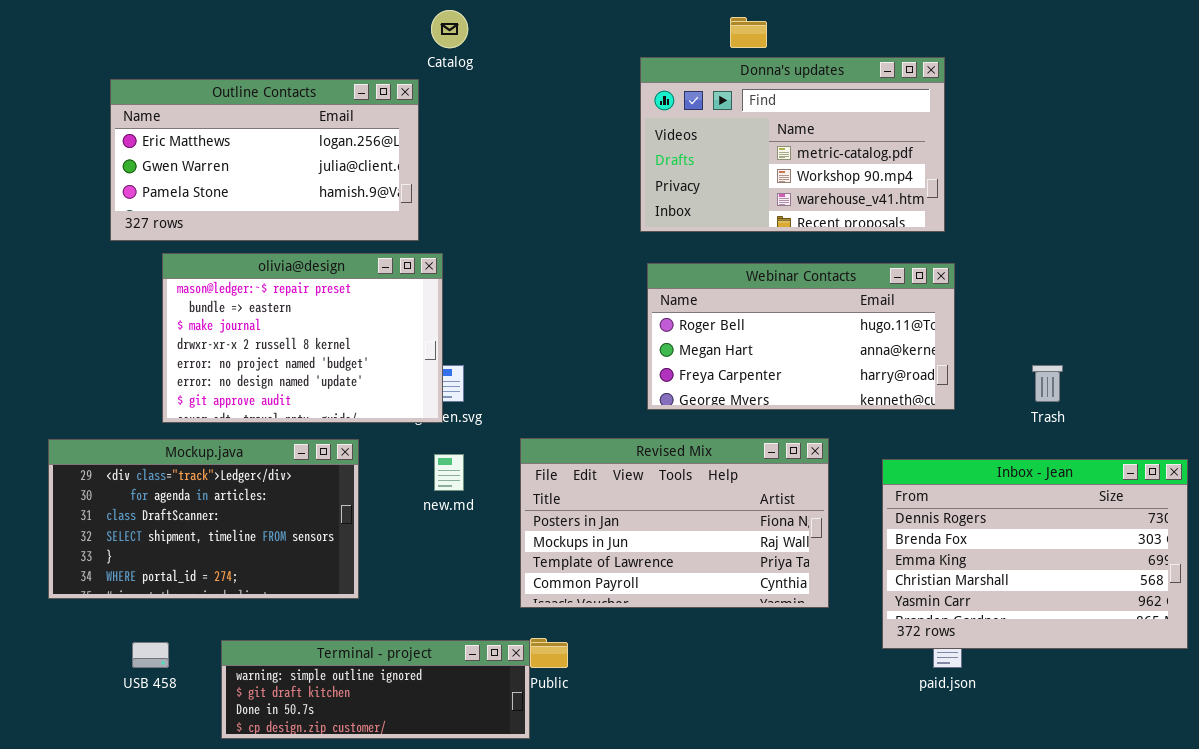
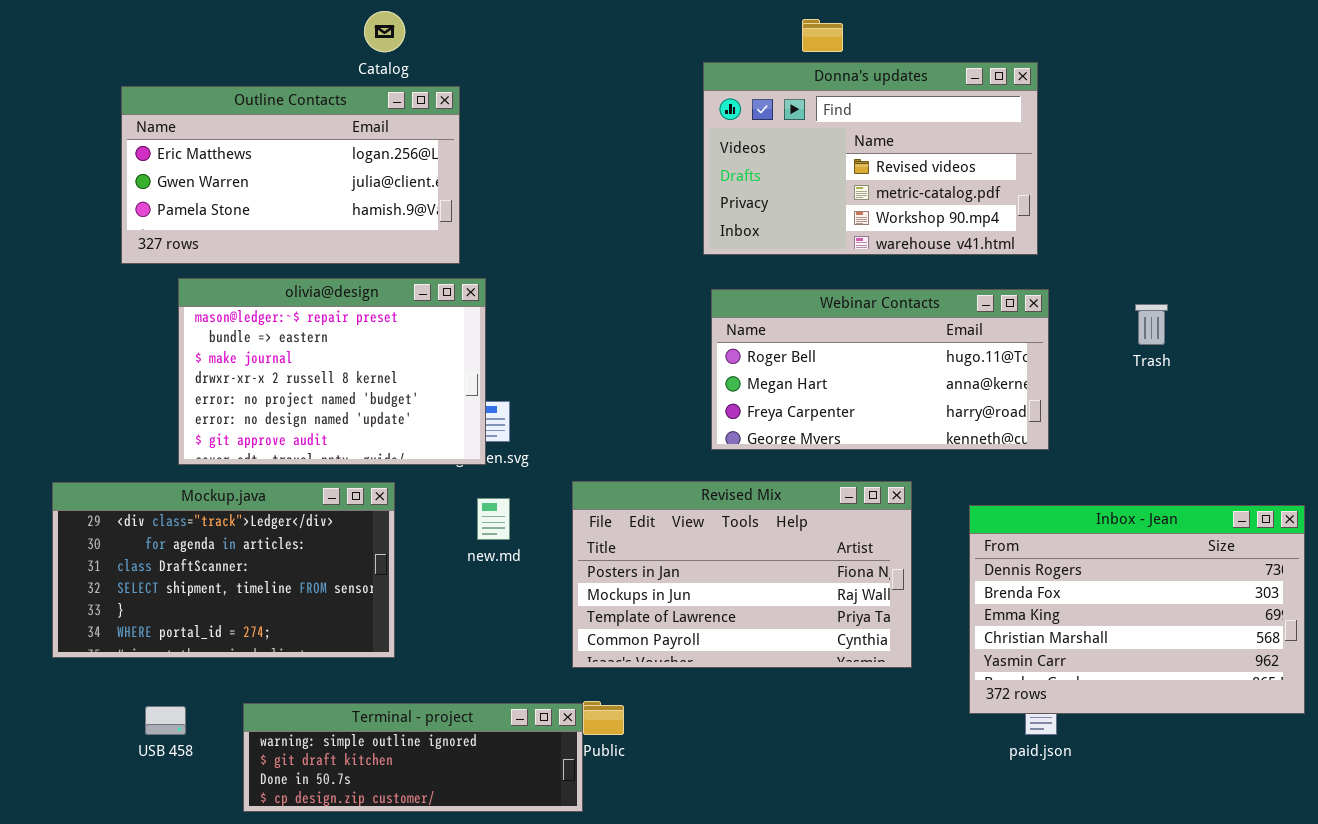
Catalog: [431,10,468,48] -> [364,11,405,52], moved
Donna's updates: [640,57,945,232] -> [703,62,1038,255], scrolled up 1 row
Trash: [1032,365,1063,402] -> [1135,304,1168,345], moved

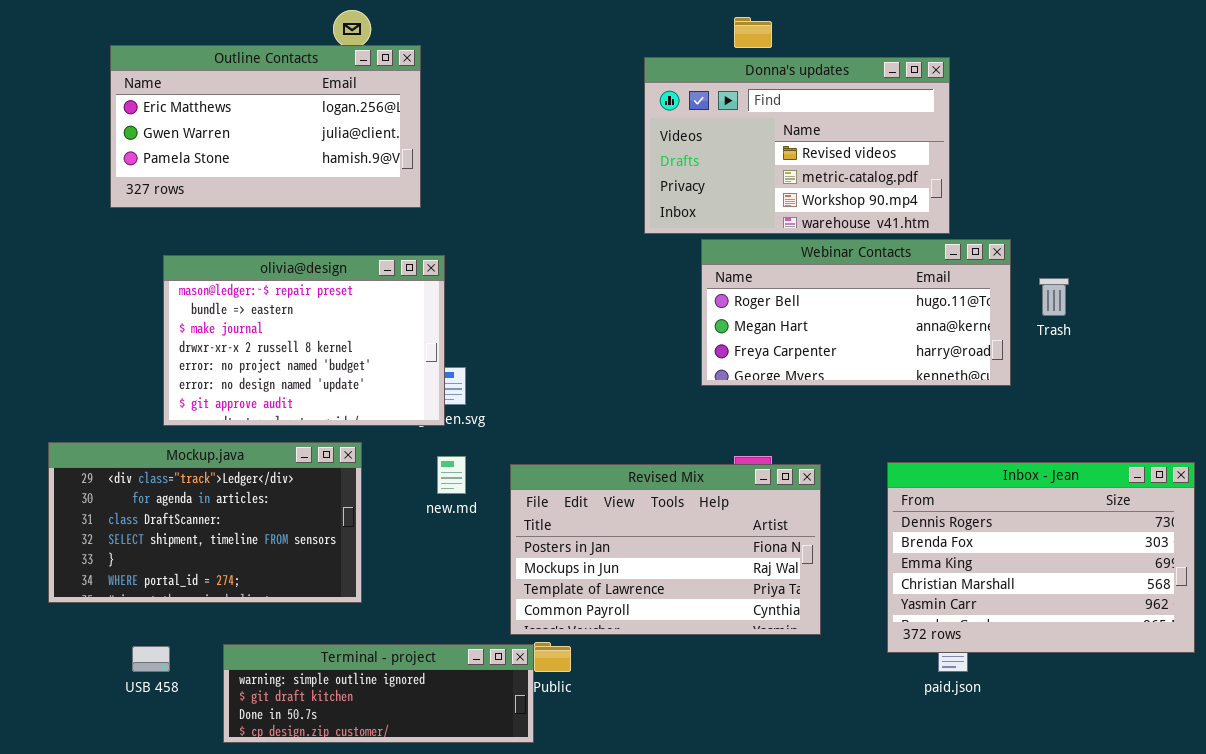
Outline Contacts: [121,86,460,264] -> [110,45,421,208], moved
Webinar Contacts: [711,289,1049,450] -> [701,239,1011,386], moved
Revised Mix: [572,481,912,668] -> [510,464,821,635], moved

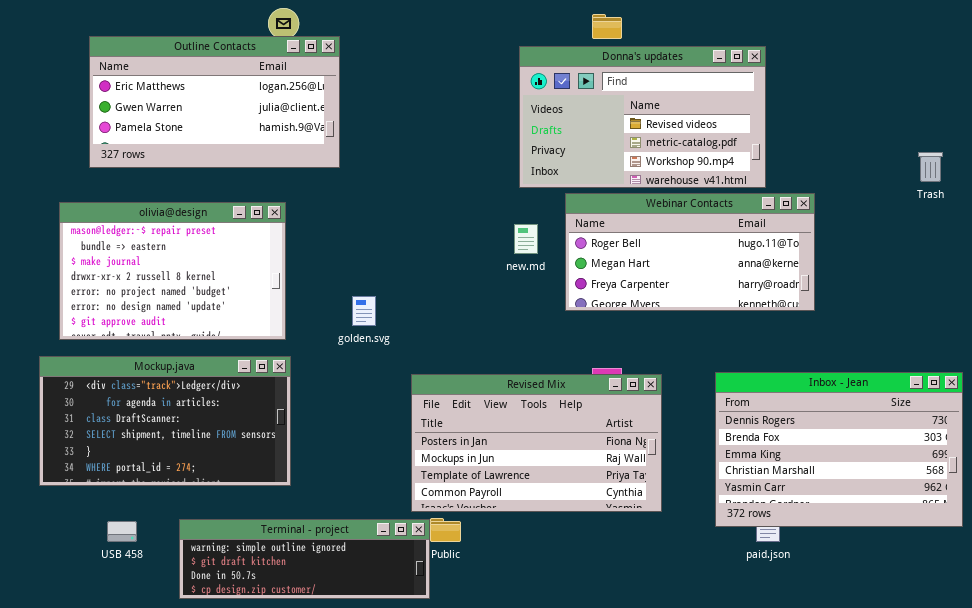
olivia@design: [163,255,445,426] -> [59,202,286,340], moved
Trash: [1039,278,1069,316] -> [918,152,943,182], moved
new.md: [437,456,466,494] -> [514,224,538,254], moved

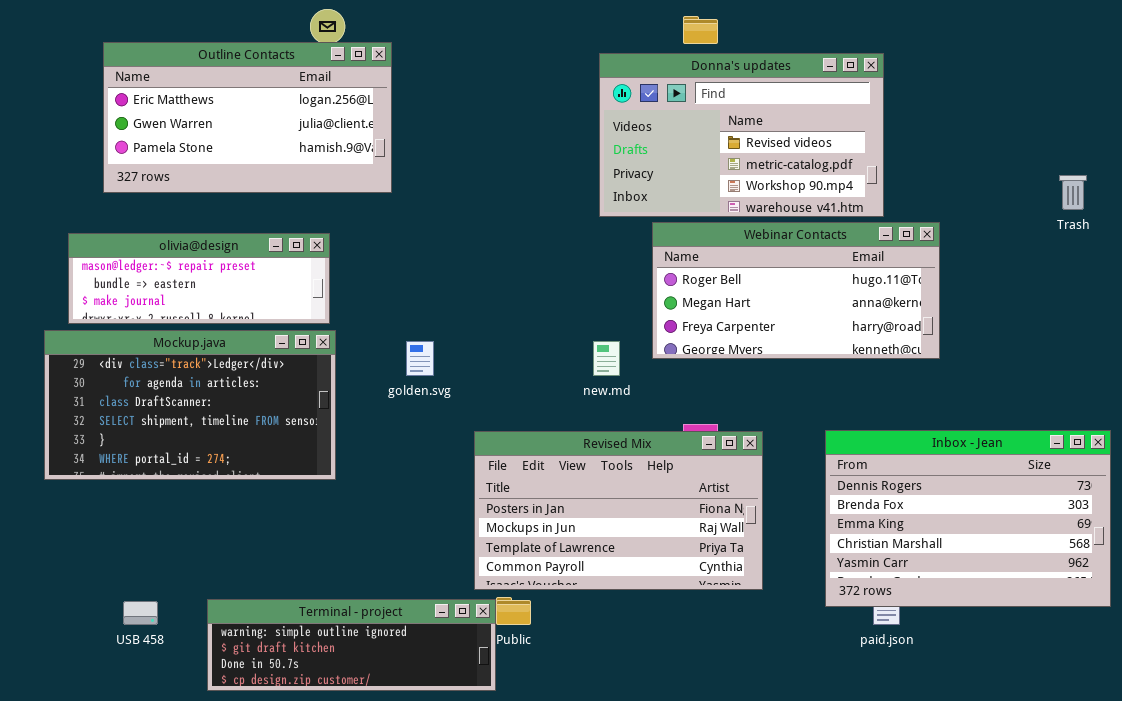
olivia@design: [59,202,286,340] -> [68,233,330,324], resized
new.md: [514,224,538,254] -> [593,341,620,376], moved
Mockup.java: [39,356,291,486] -> [44,330,336,480], moved

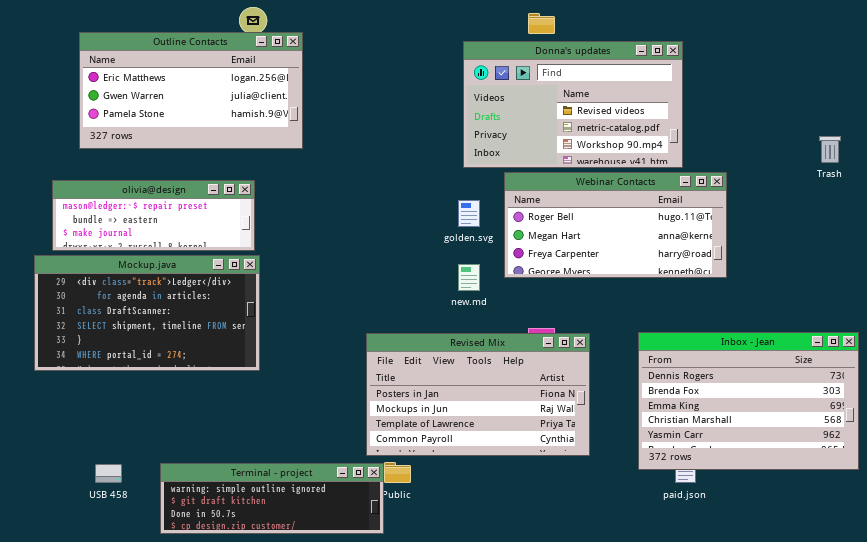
golden.svg: [406,341,434,376] -> [458,200,480,227], moved

